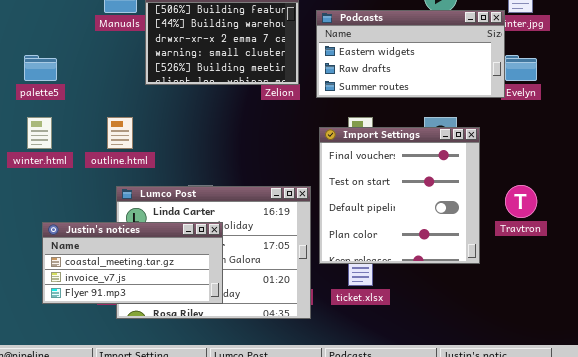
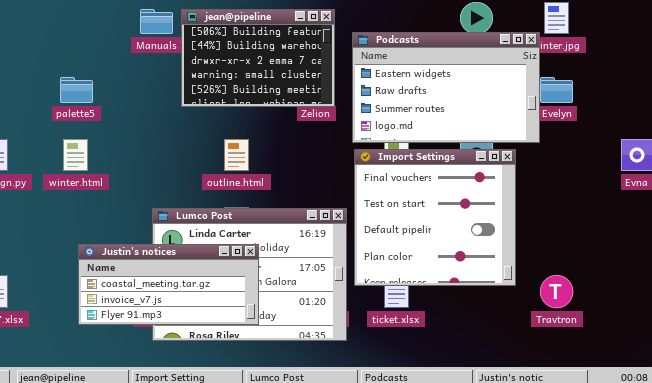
Podcasts: [316,10,505,98] -> [352,32,540,143], resized
outline.html: [107,117,133,149] -> [224,139,249,171], moved
Travtron: [505,185,537,218] -> [540,275,573,308], moved

